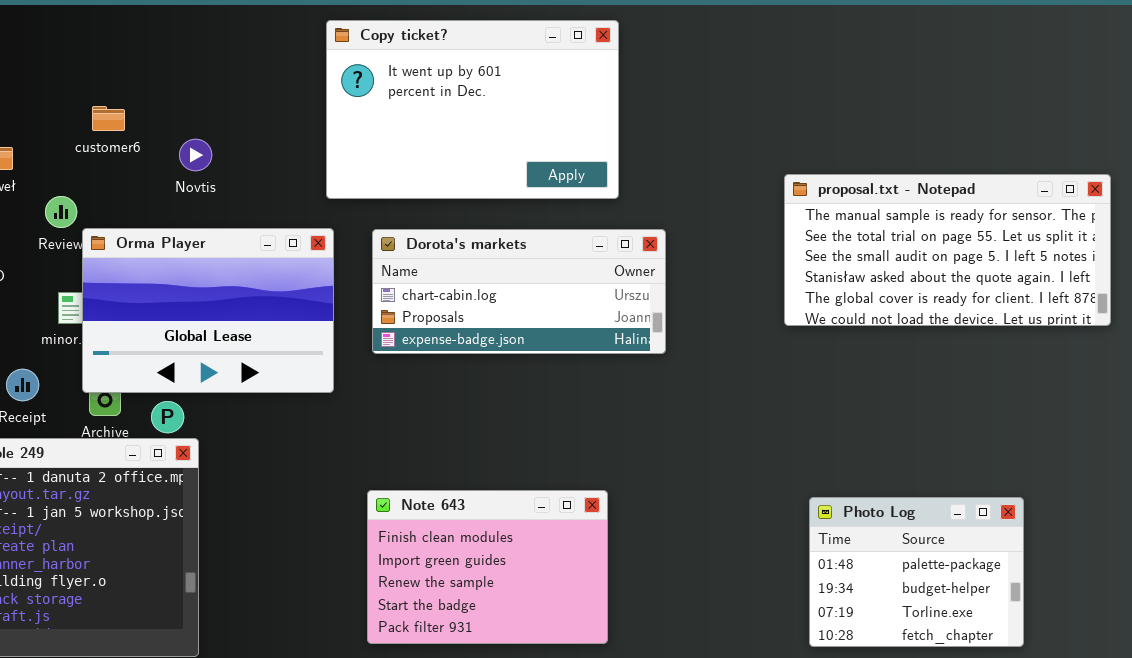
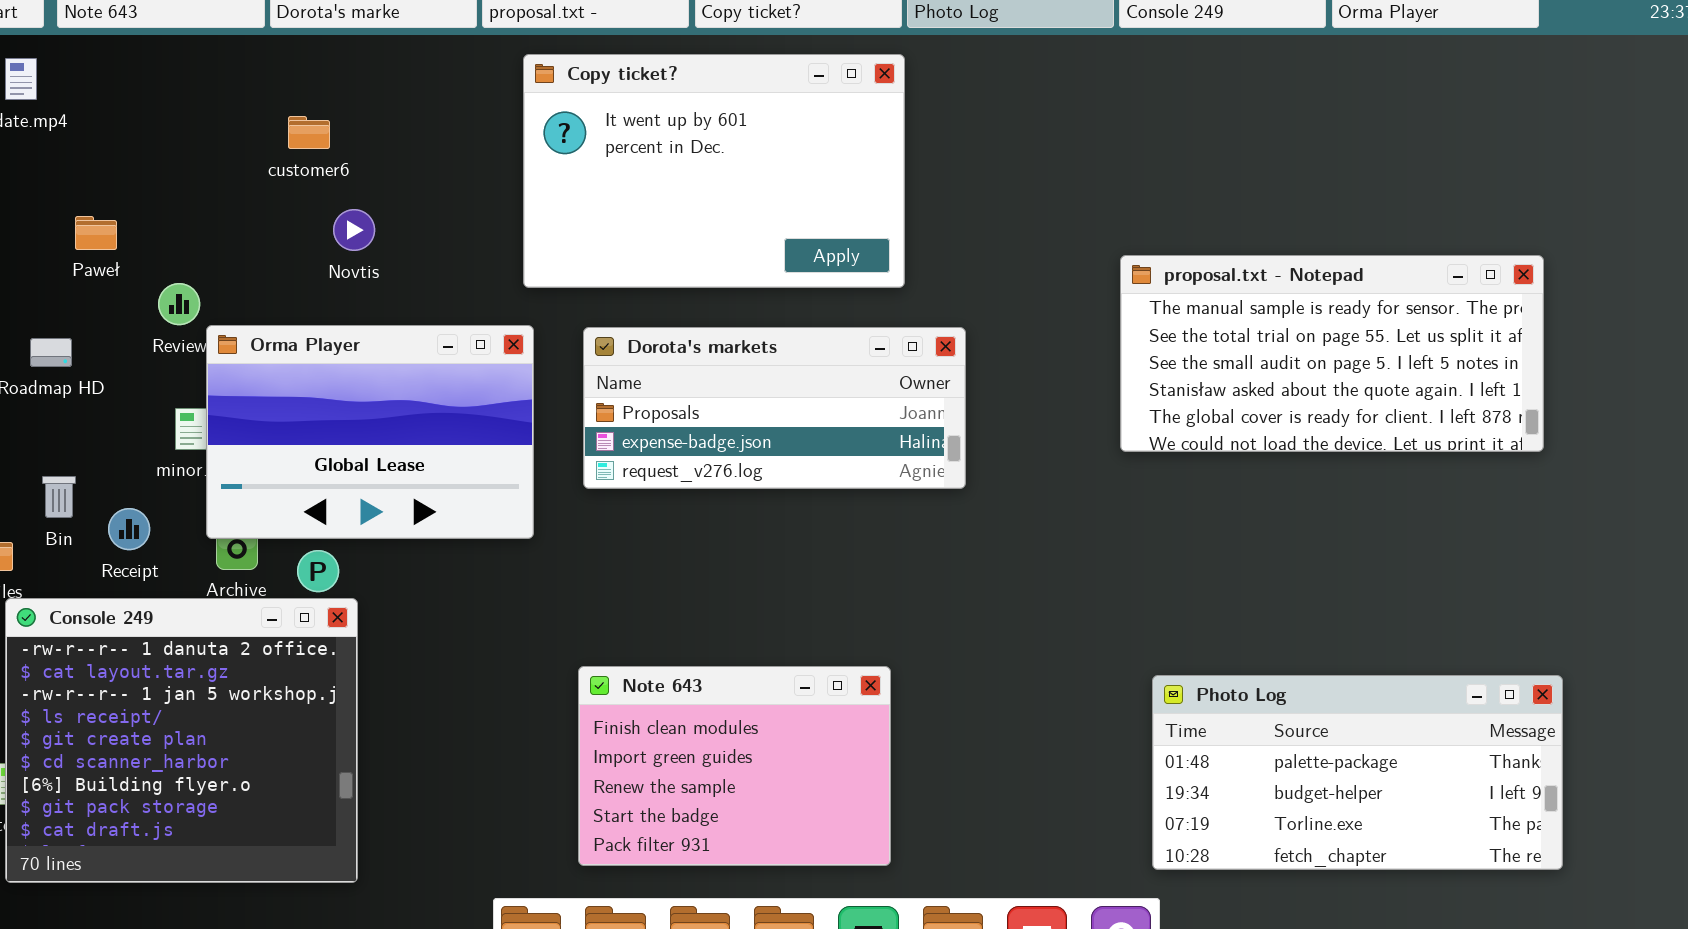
customer6: [92,106,125,131] -> [288,116,330,149], moved
Dorota's markets: [372,229,666,354] -> [583,327,966,489], scrolled down 1 row
Photo Log: [809,497,1024,647] -> [1152,675,1563,870], resized

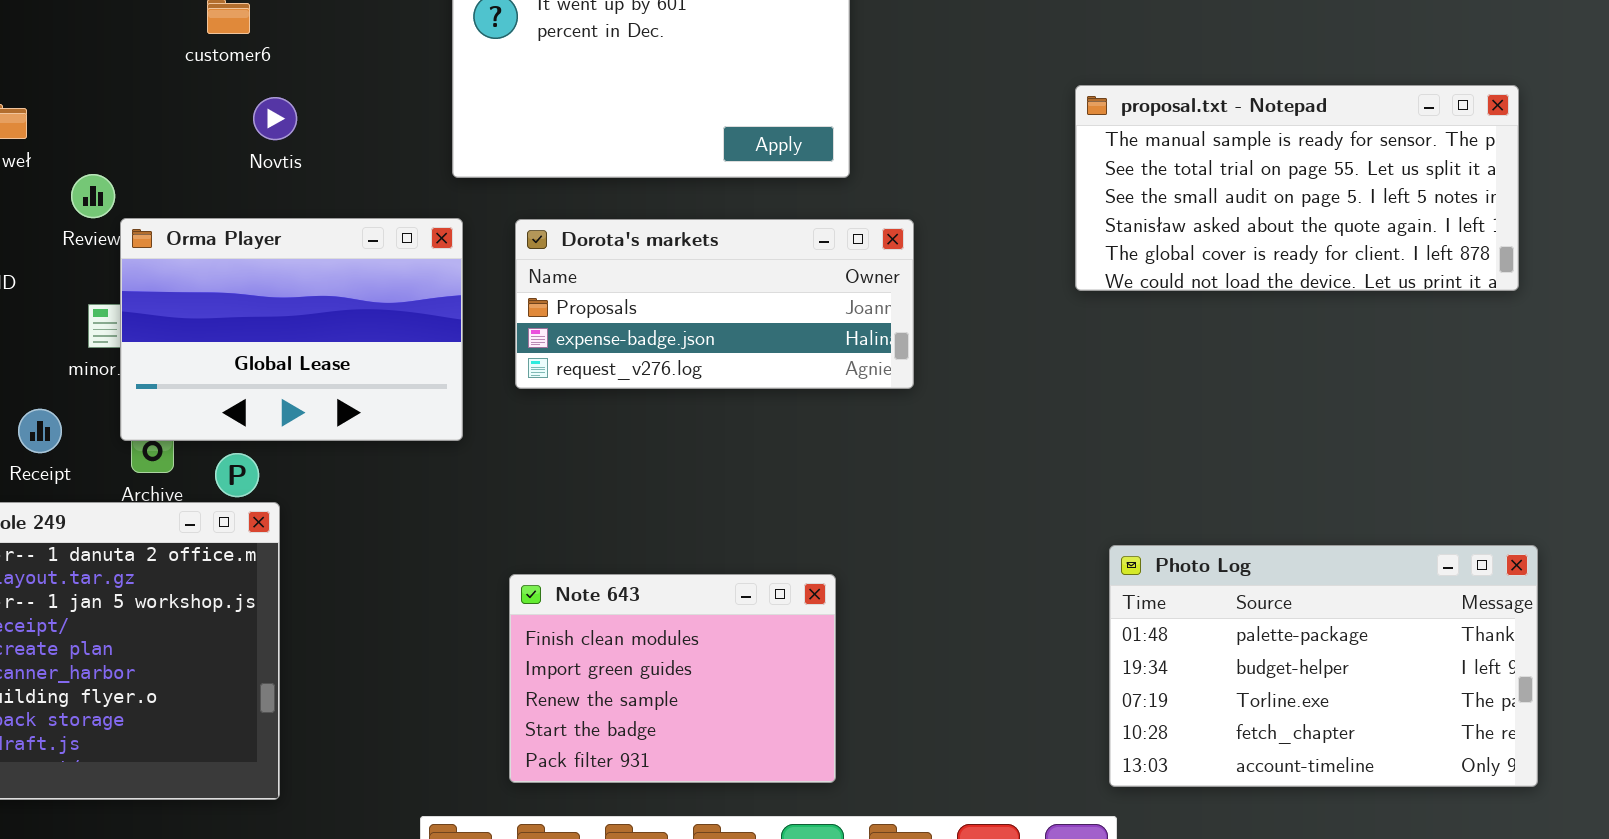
proposal.txt - Notepad: [1120,255,1544,452] -> [1075,85,1519,291], moved
Photo Log: [1152,675,1563,870] -> [1109,545,1538,787], resized

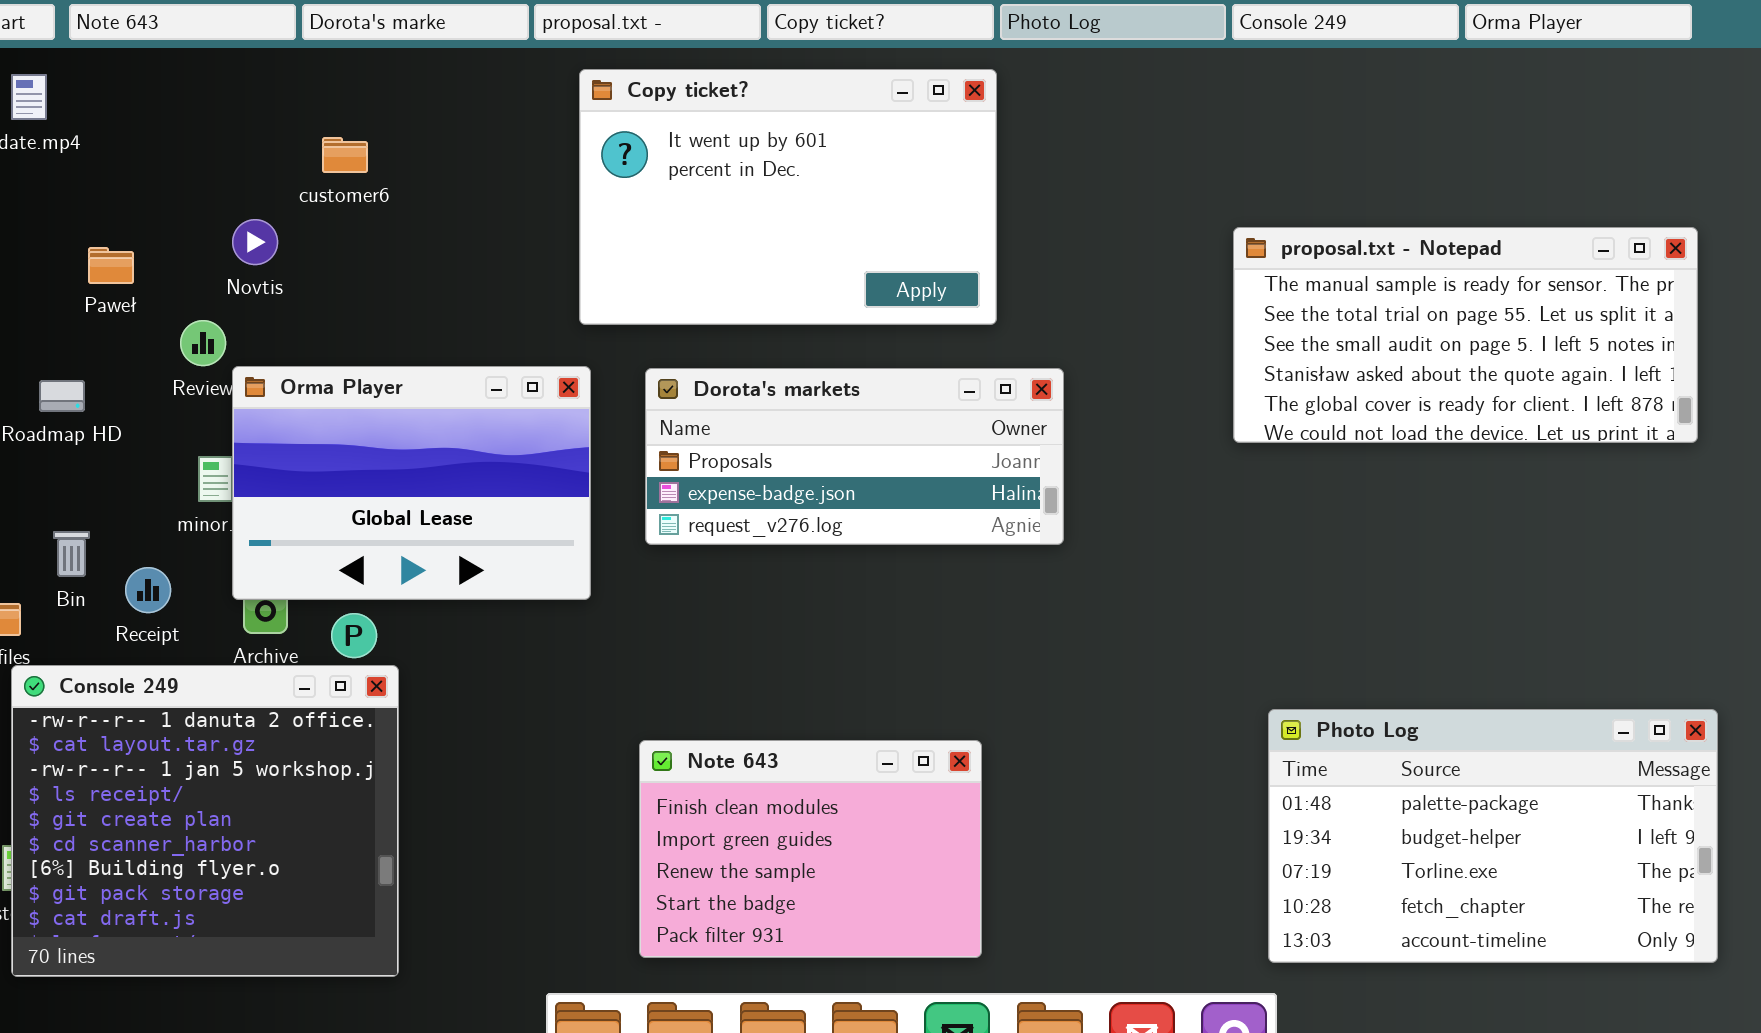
Novtis: [253,97,297,140] -> [232,219,278,265], moved

